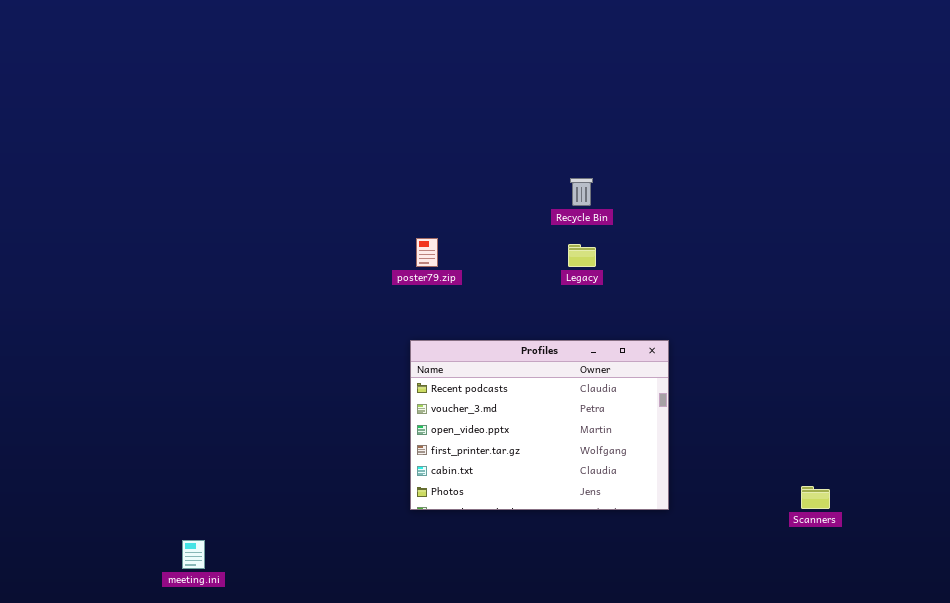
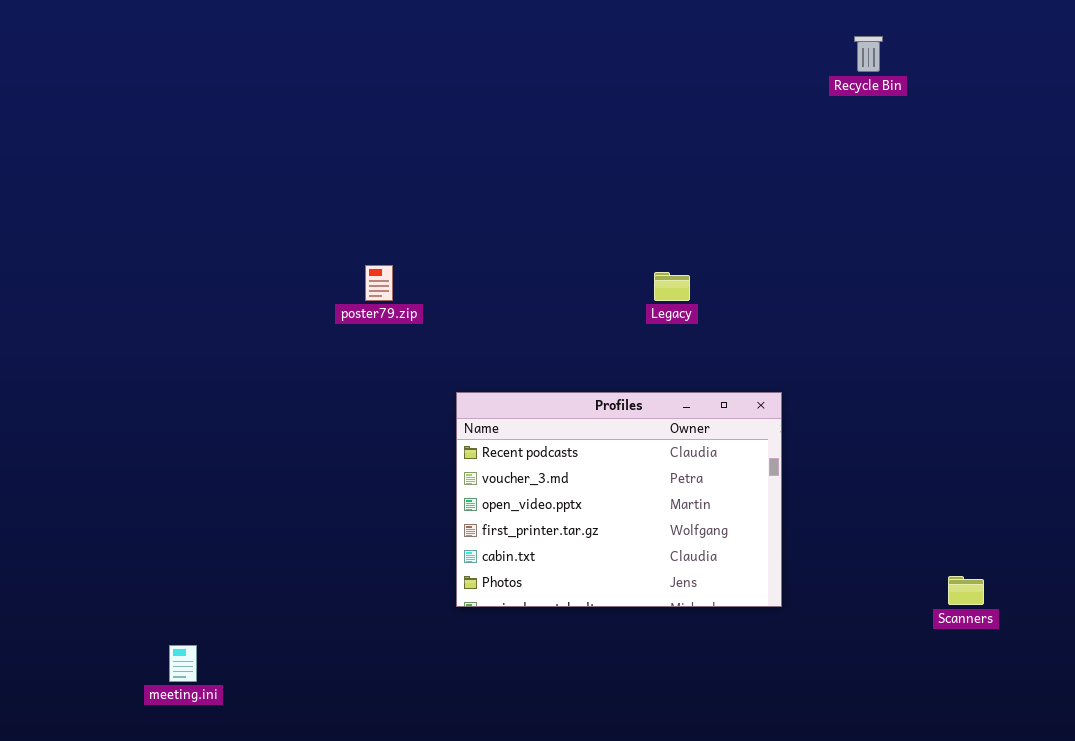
Recycle Bin: [570,178,593,206] -> [854,36,883,72], moved
poster79.zip: [416,238,438,267] -> [365,265,393,301], moved

